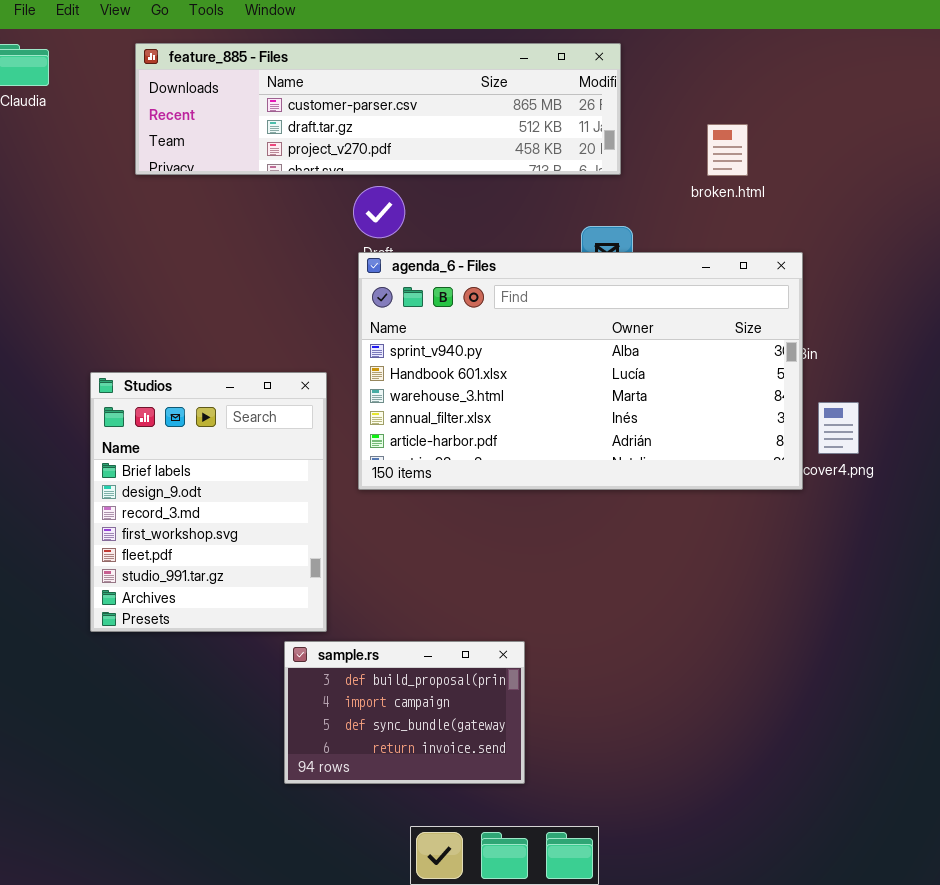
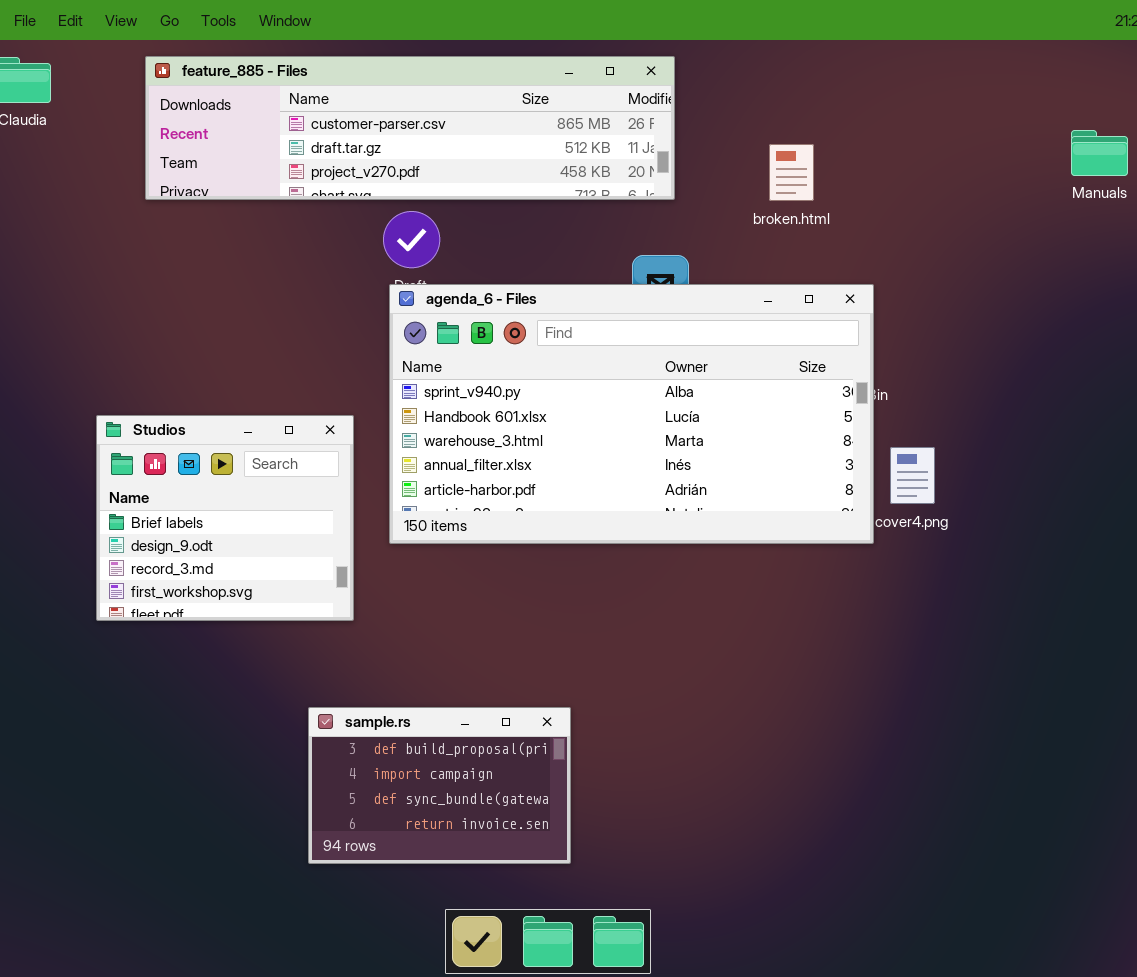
Studios: [90,372,327,632] -> [96,415,354,621], resized

